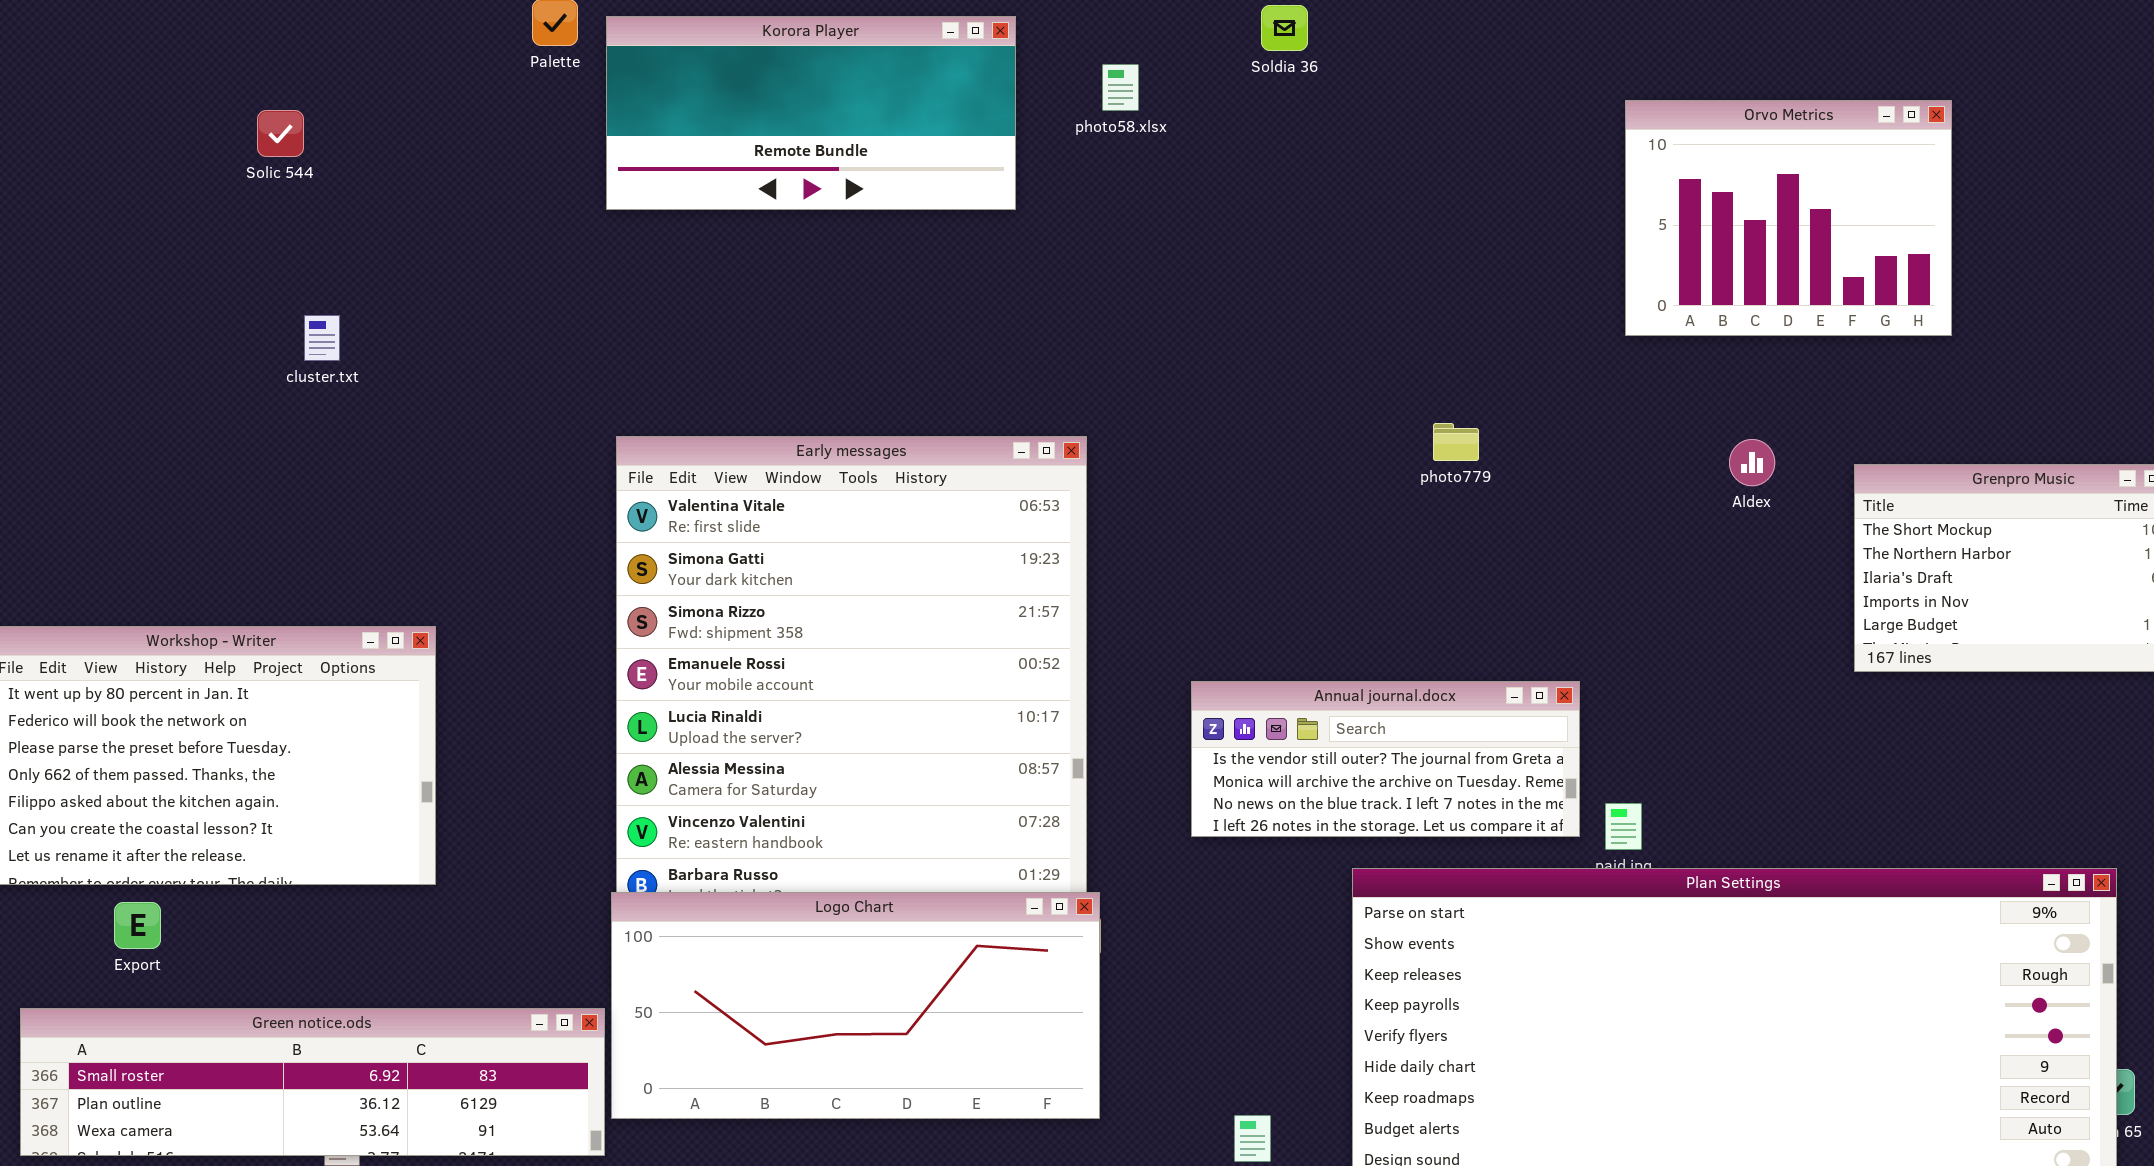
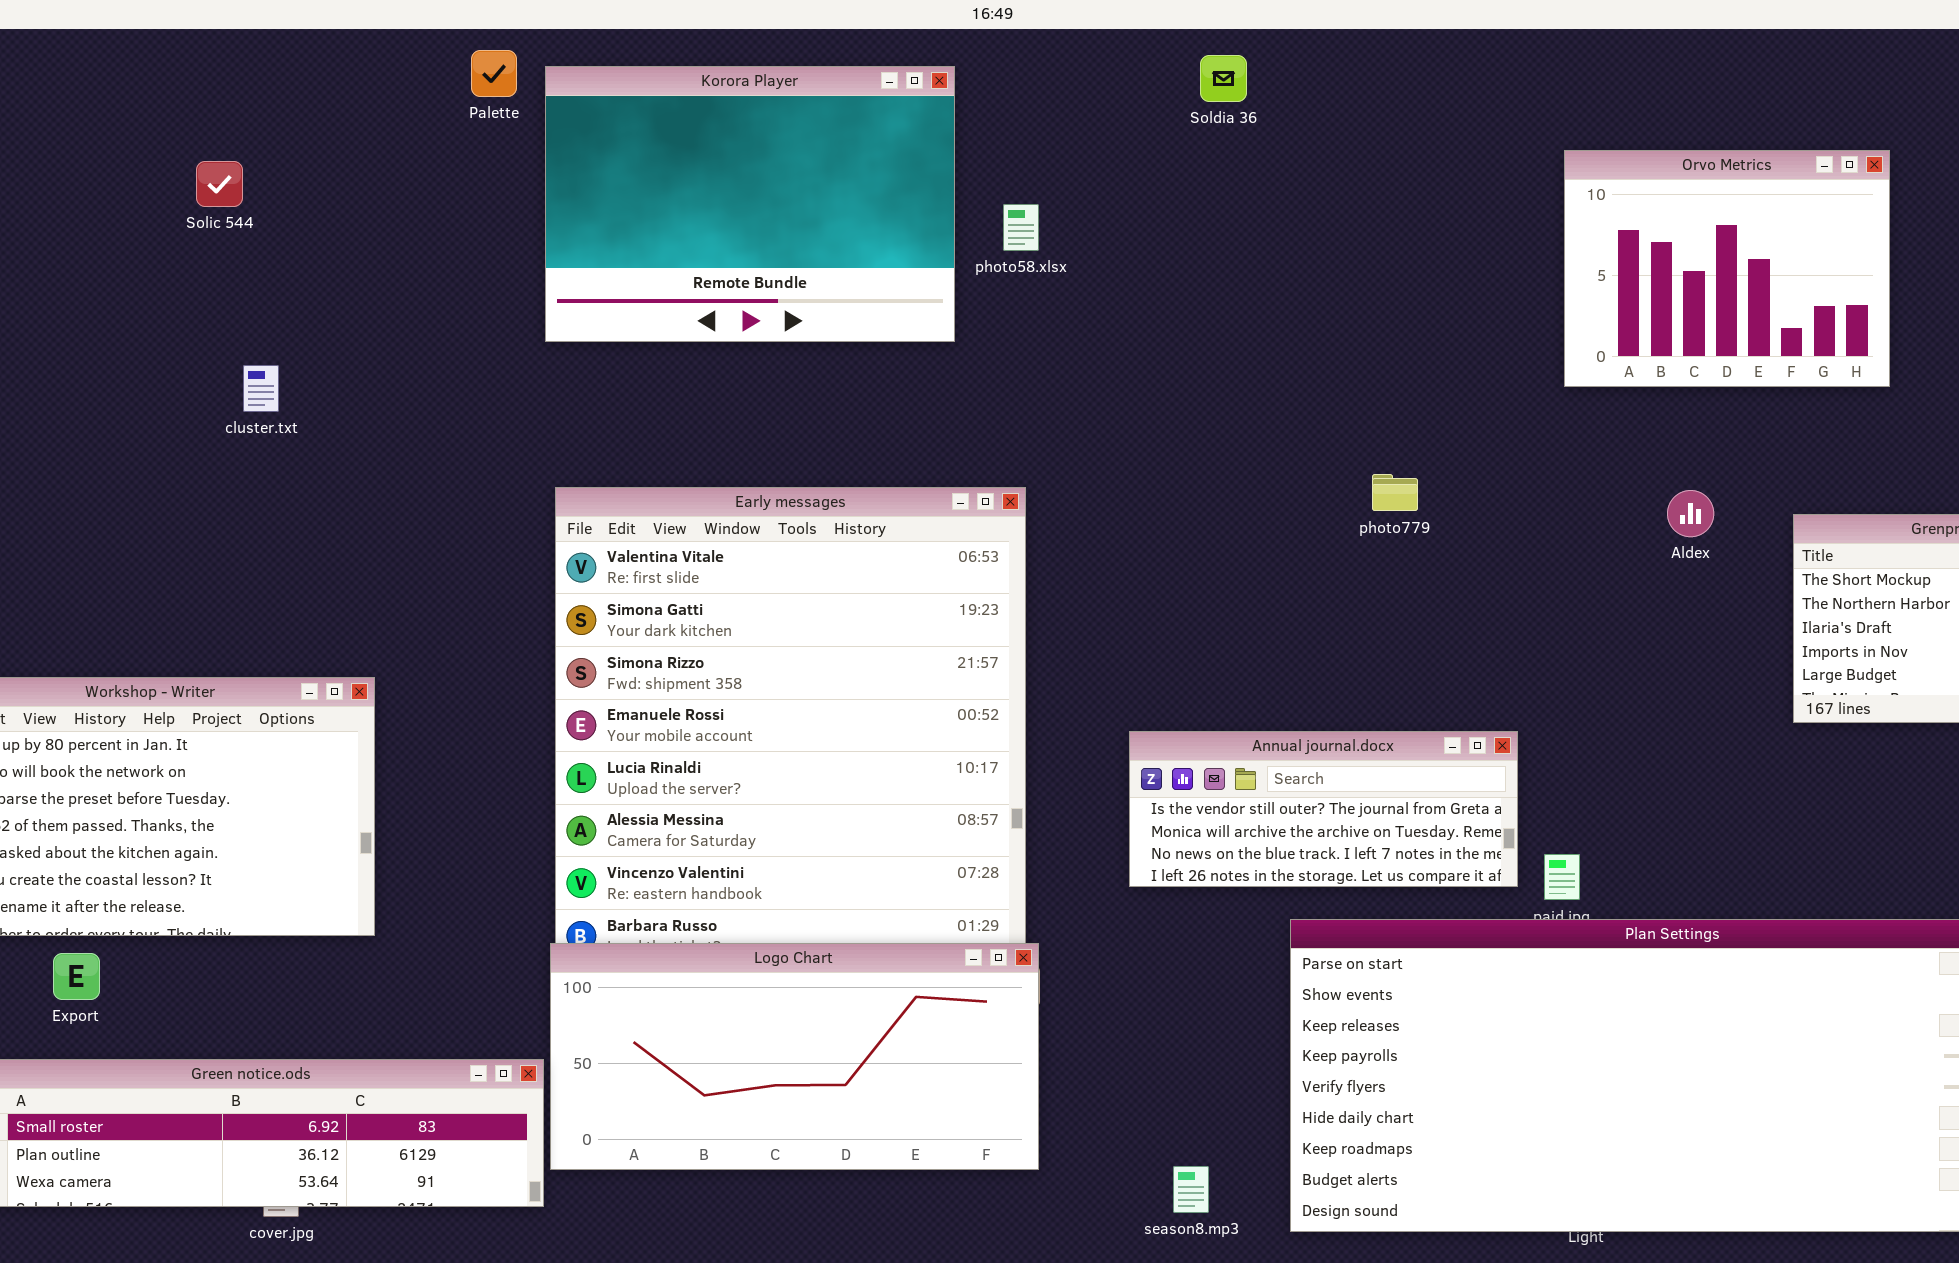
Korora Player: [606,16,1016,210] -> [545,66,955,342], resized
photo58.xlsx: [1102,64,1139,111] -> [1003,204,1039,251], moved

